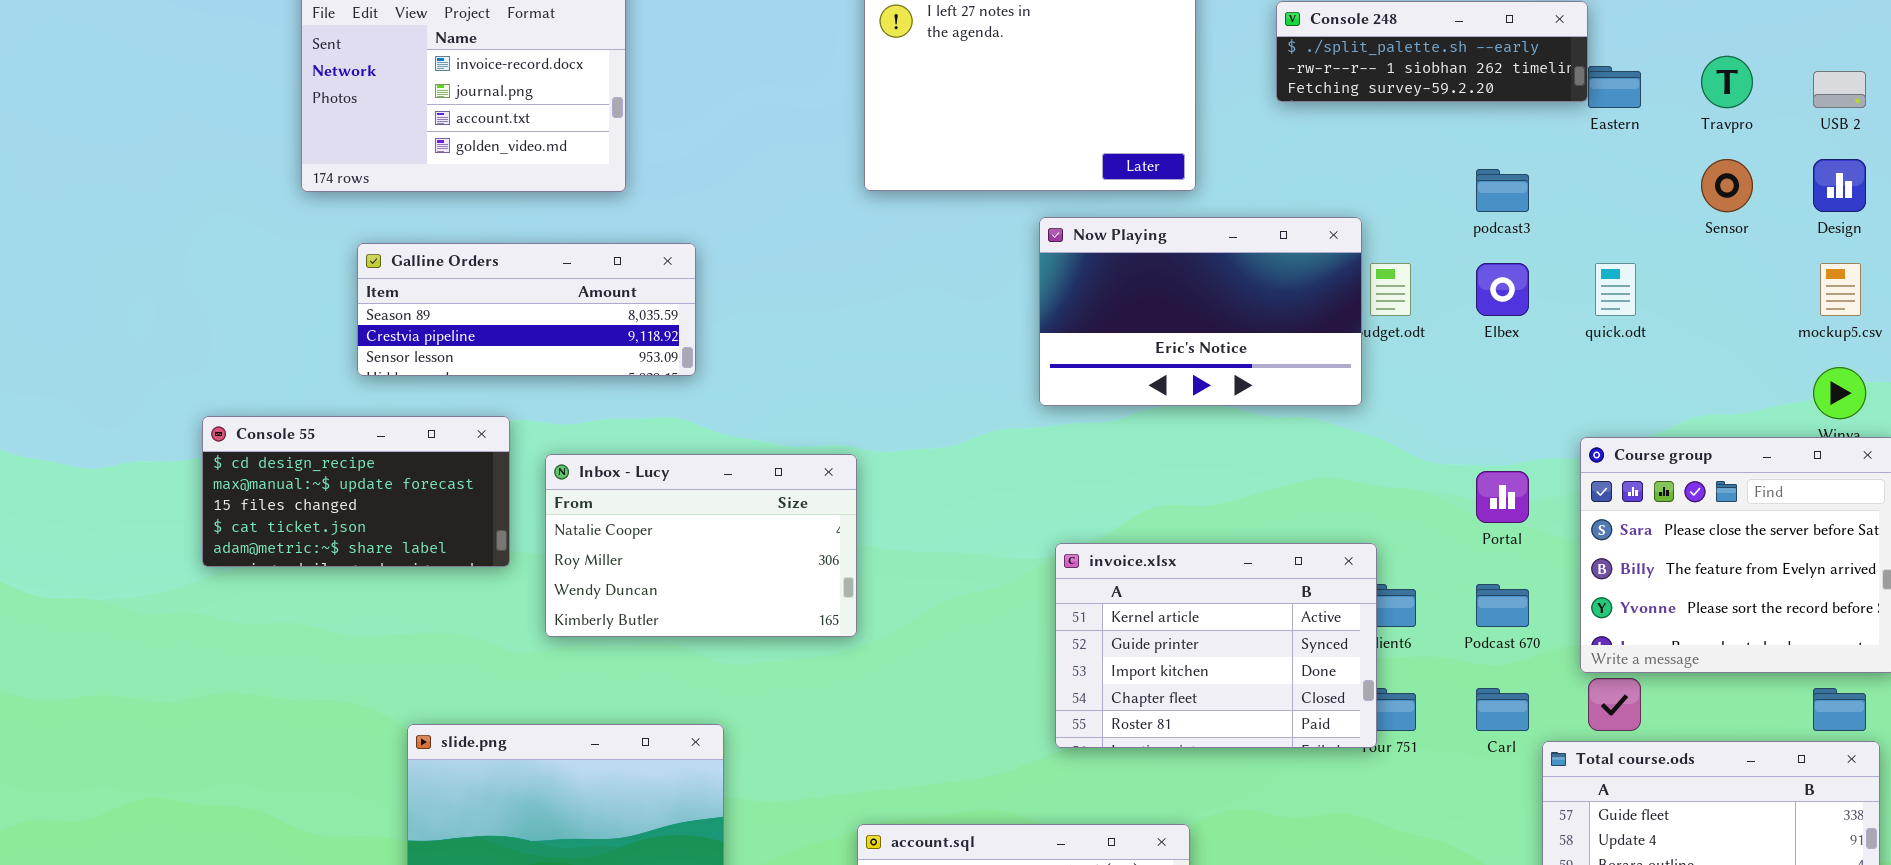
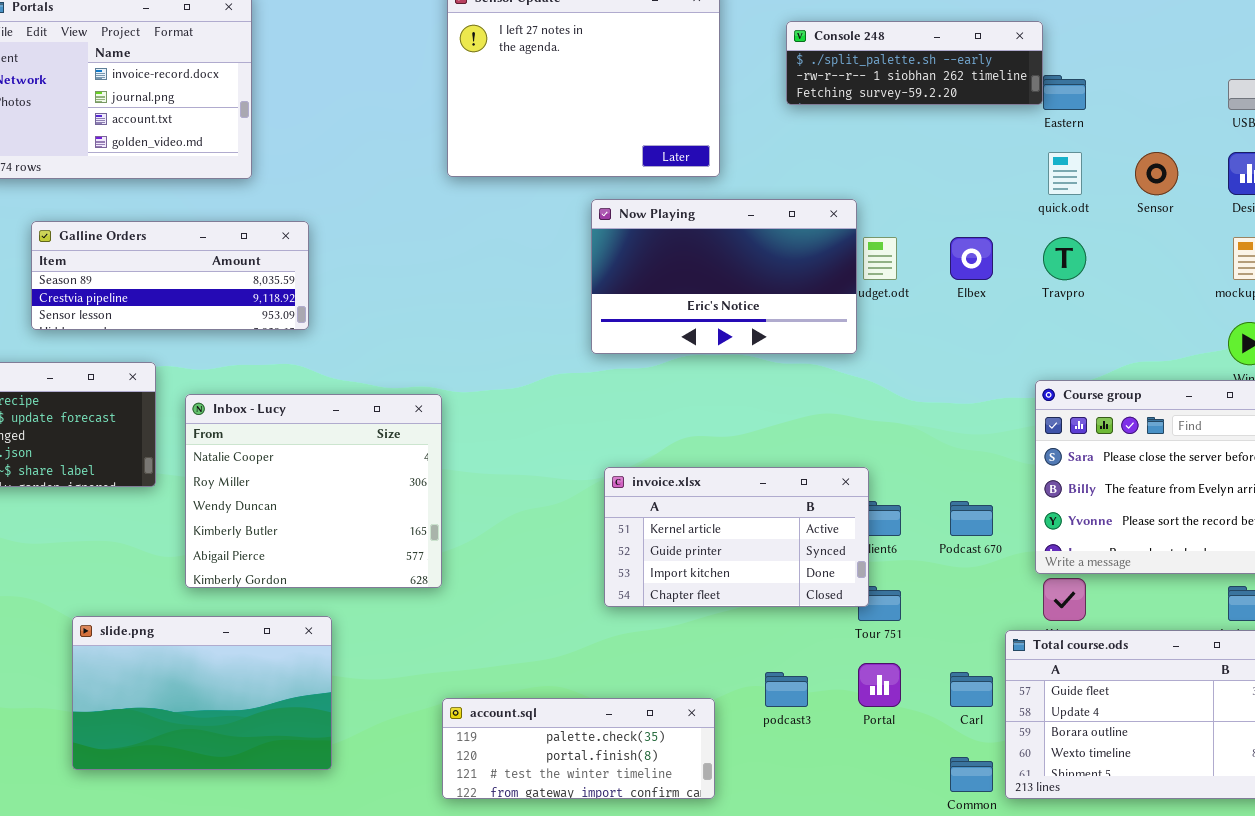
Travpro: [1701,56,1753,108] -> [1043,237,1086,280], moved
podcast3: [1476,169,1529,212] -> [765,672,808,707], moved
quick.odt: [1595,263,1636,316] -> [1048,152,1082,195], moved
Inbox - Lucy: [545,454,857,637] -> [185,394,442,588], resized
Portal: [1476,471,1529,523] -> [858,663,901,707], moved
invoice.xlsx: [1055,543,1377,748] -> [604,467,869,607], resized
Carl: [1476,688,1529,731] -> [950,672,993,707], moved

